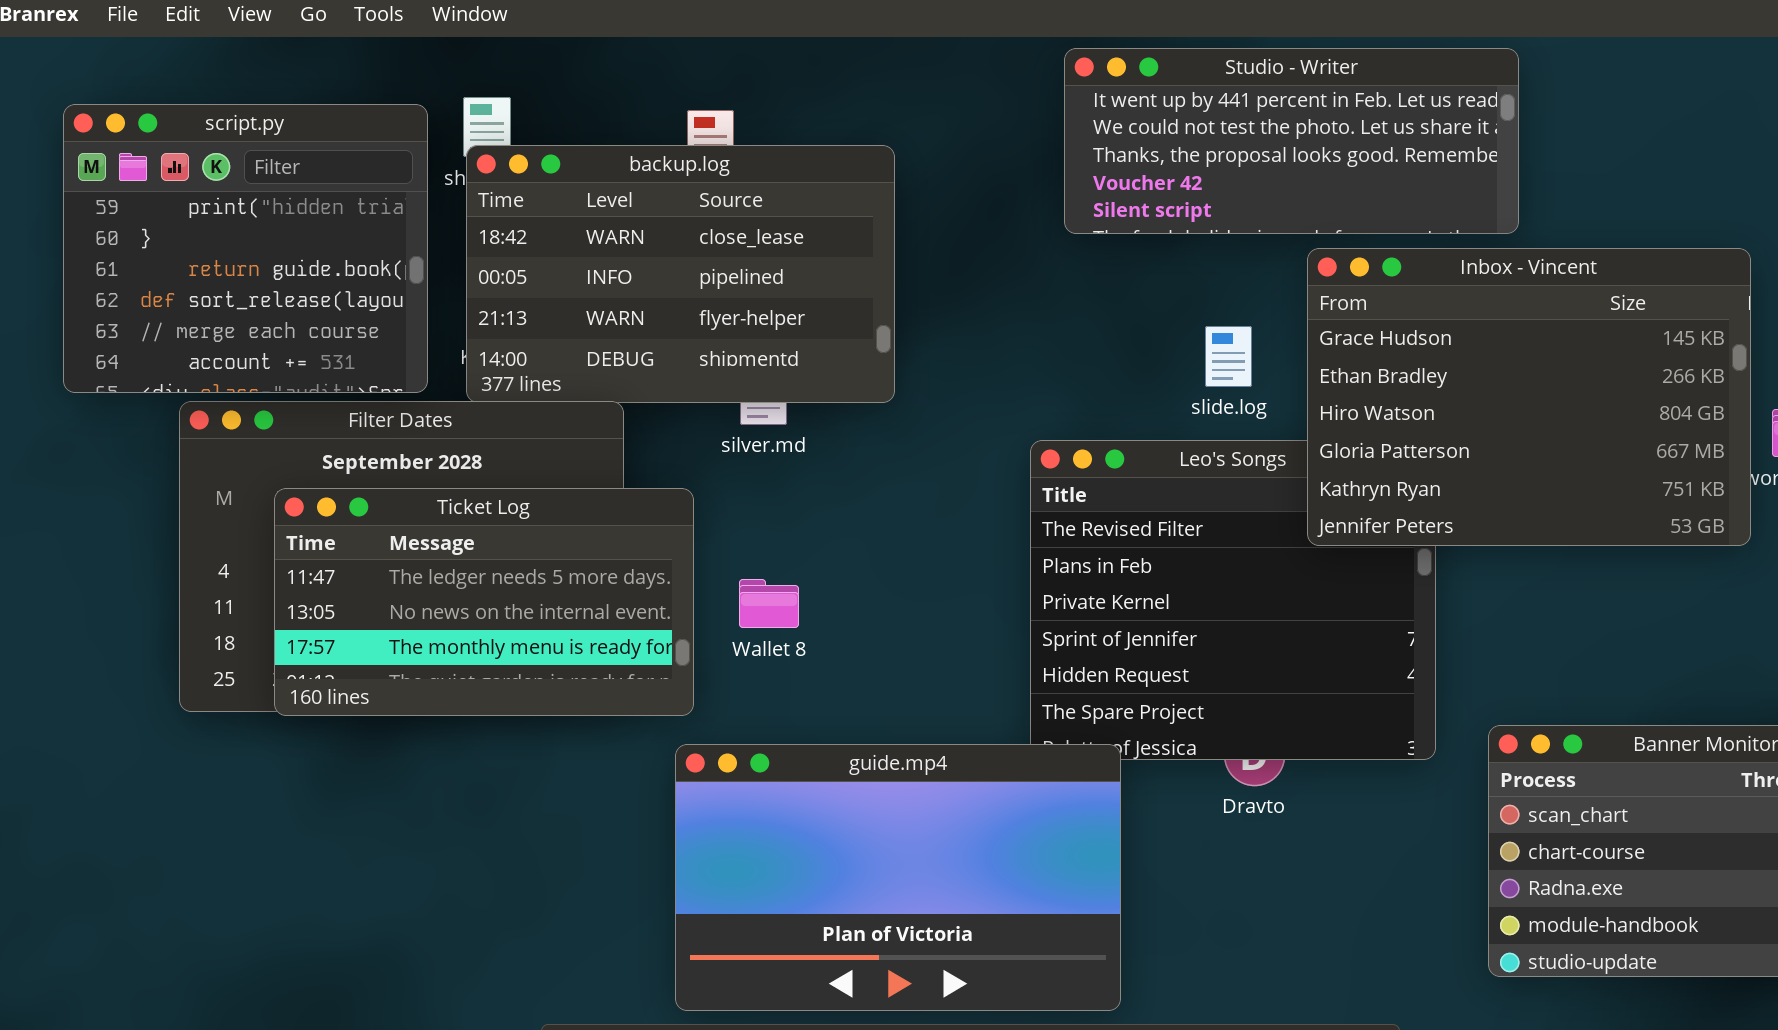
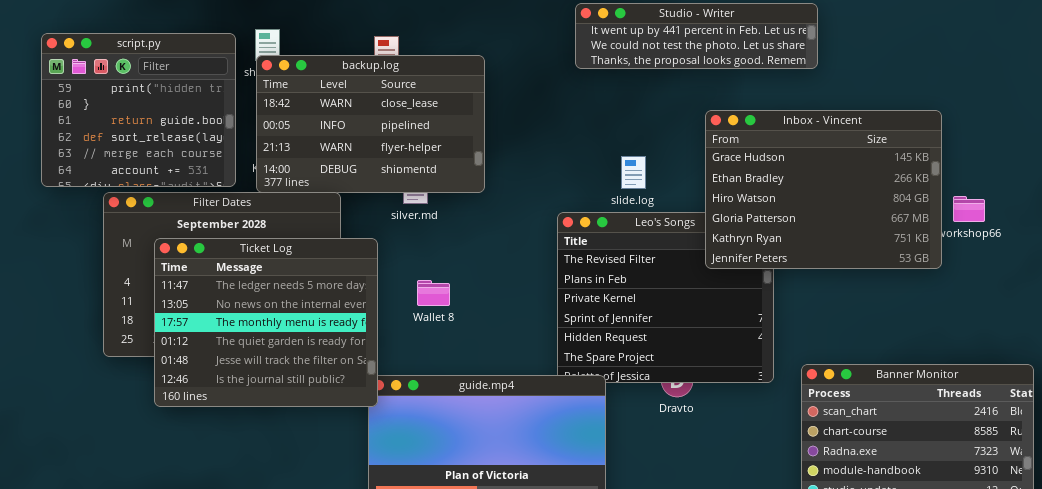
Studio - Writer: [1064,48,1519,234] -> [575,3,818,69], resized
slide.log: [1205,326,1252,387] -> [621,156,646,189], moved
Ticket Log: [274,488,694,716] -> [154,238,378,407], resized
Wallet 8: [739,579,799,628] -> [417,280,450,306], moved

